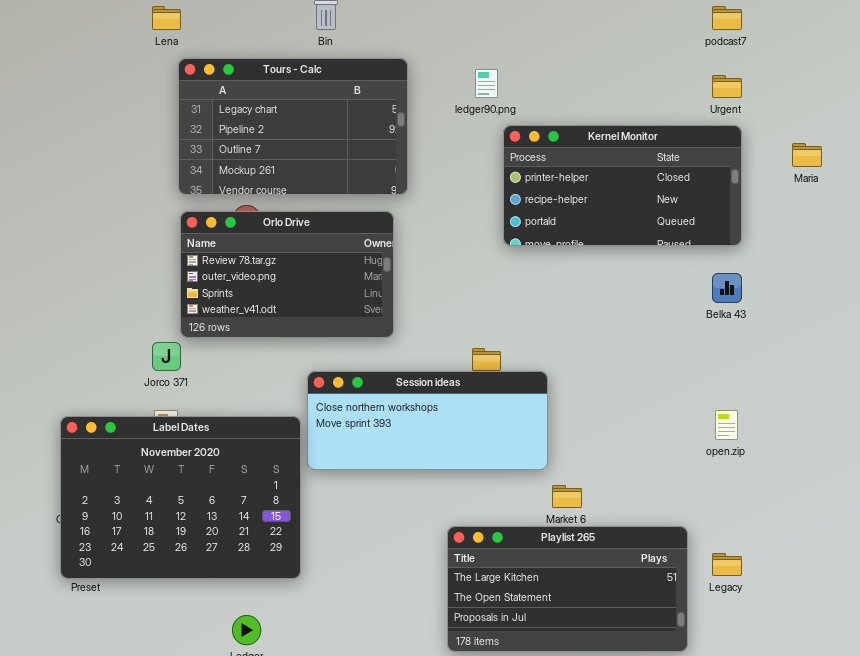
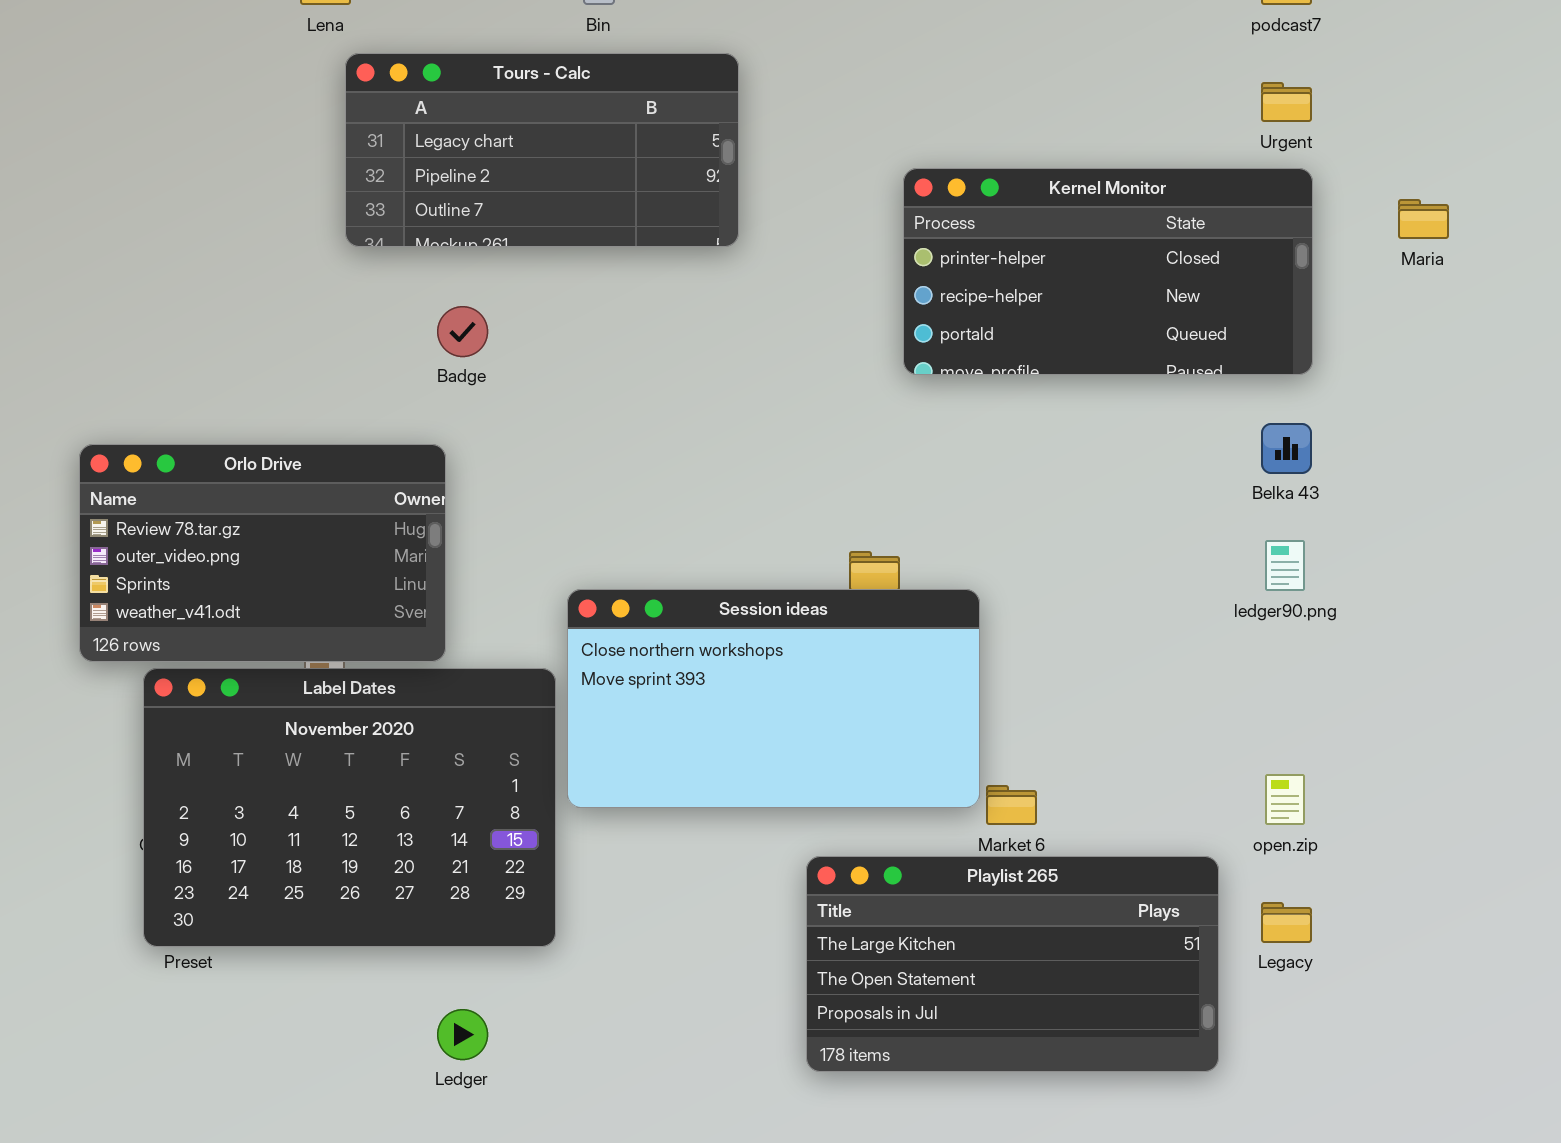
Tours - Calc: [178,58,408,195] -> [345,53,739,247], resized
ledger90.png: [475,69,498,98] -> [1265,540,1305,591], moved
Orlo Drive: [180,211,394,338] -> [79,444,446,662], moved
Session ideas: [307,371,548,470] -> [567,589,980,808], resized
open.zip: [715,410,738,440] -> [1265,774,1305,825], moved

